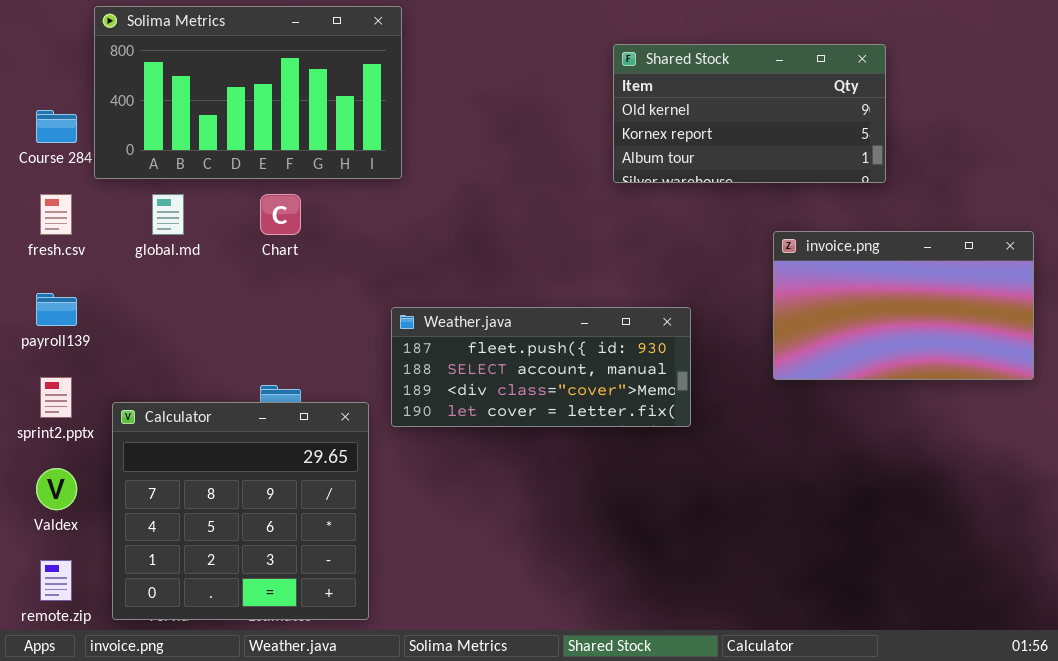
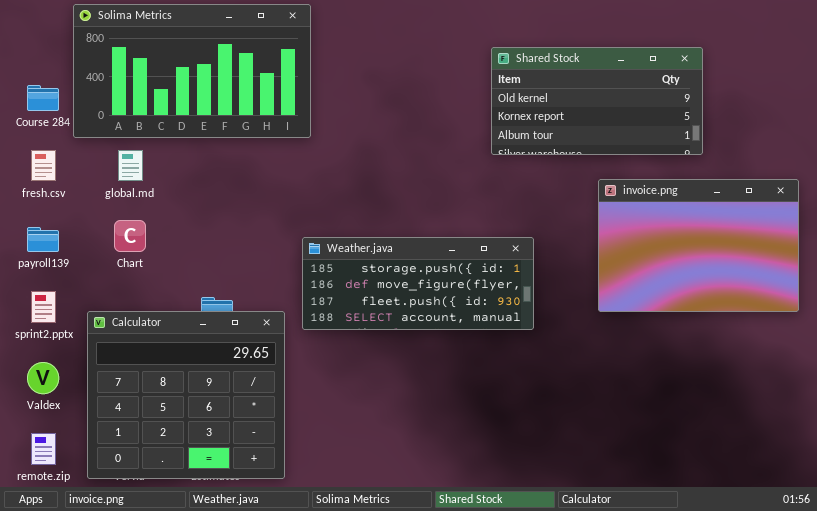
Shared Stock: [613,44,886,183] -> [491,47,703,155], moved
Chart: [260,194,301,235] -> [114,220,146,252], moved
invoice.png: [773,231,1034,380] -> [598,179,799,312], resized
Weather.java: [391,307,691,427] -> [302,237,534,330], scrolled up 2 rows

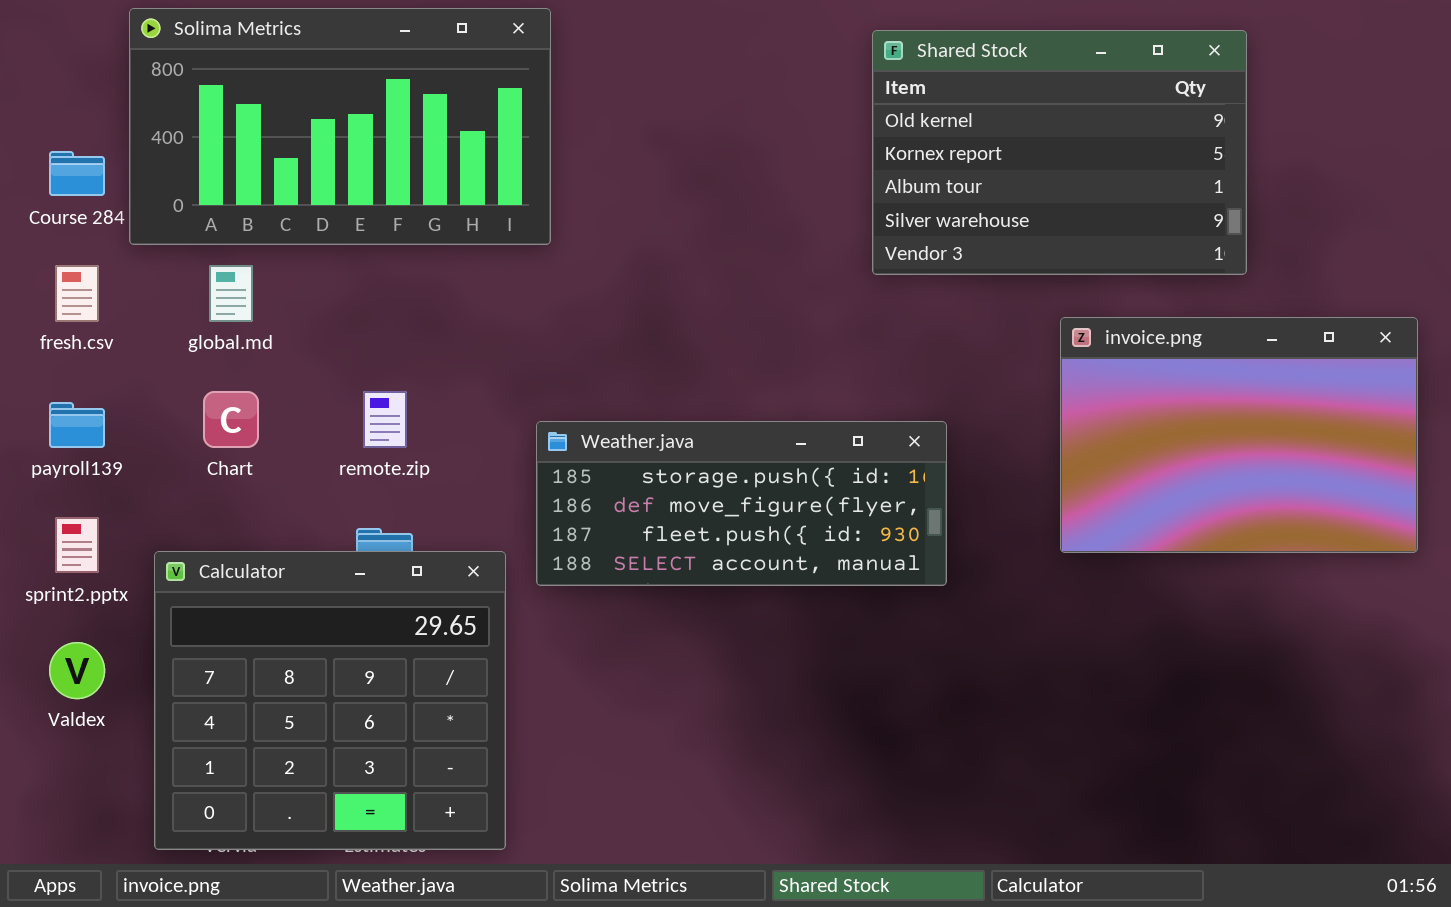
Shared Stock: [491,47,703,155] -> [872,30,1247,275], resized
remote.zip: [31,433,56,465] -> [363,391,407,448], moved

